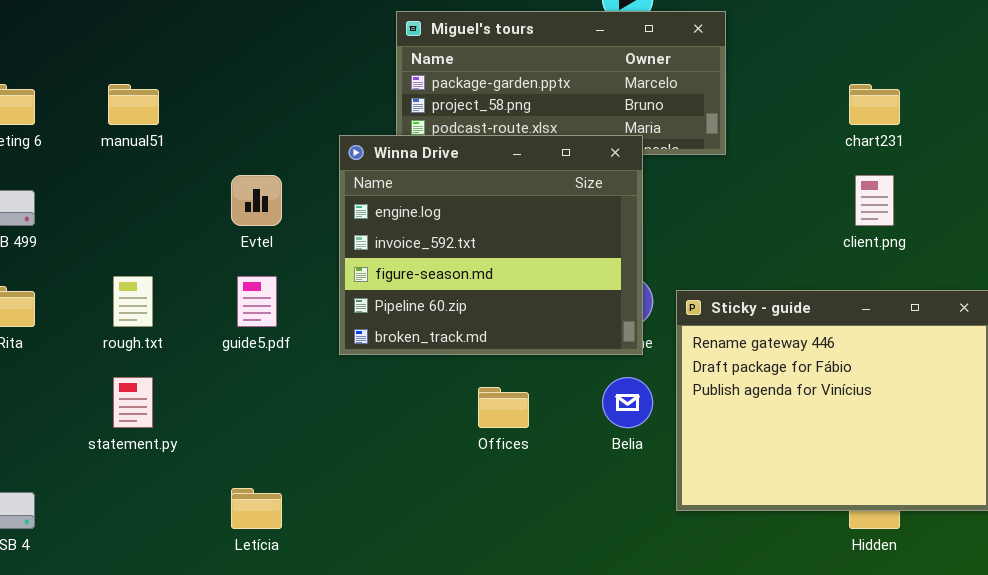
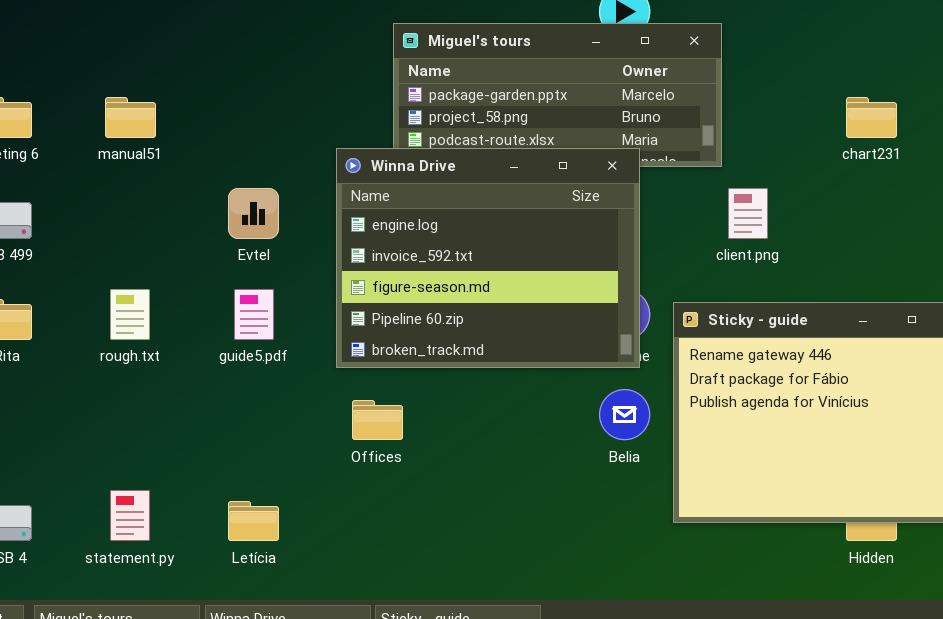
client.png: [855,175,894,226] -> [728,188,768,239], moved
statement.py: [113,377,153,428] -> [110,490,150,541], moved
Offices: [478,387,529,428] -> [352,400,403,440], moved

